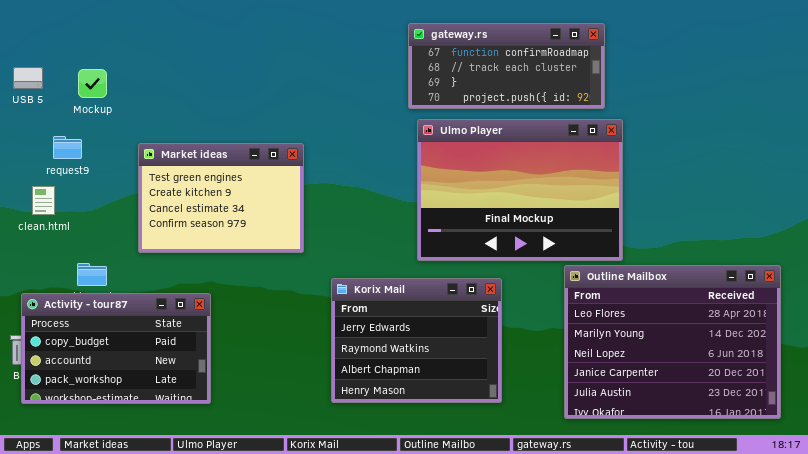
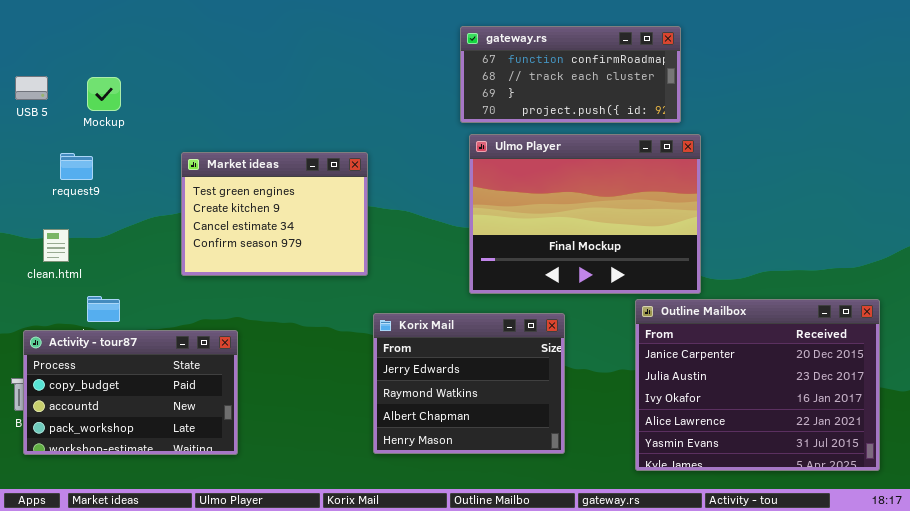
Market ideas: [138,143,304,253] -> [181,152,368,276], moved
clean.html: [32,186,55,215] -> [43,229,69,262], moved
Outline Mailbox: [564,265,781,419] -> [635,299,880,471], scrolled down 3 rows

